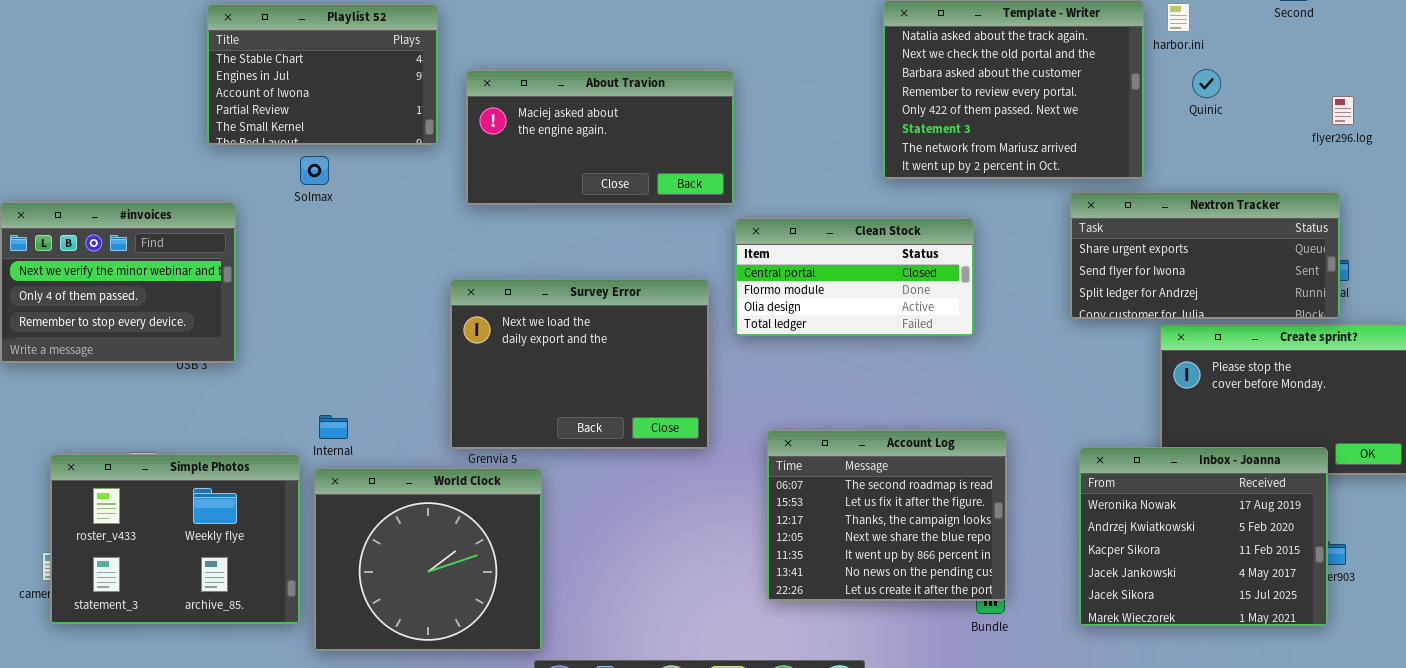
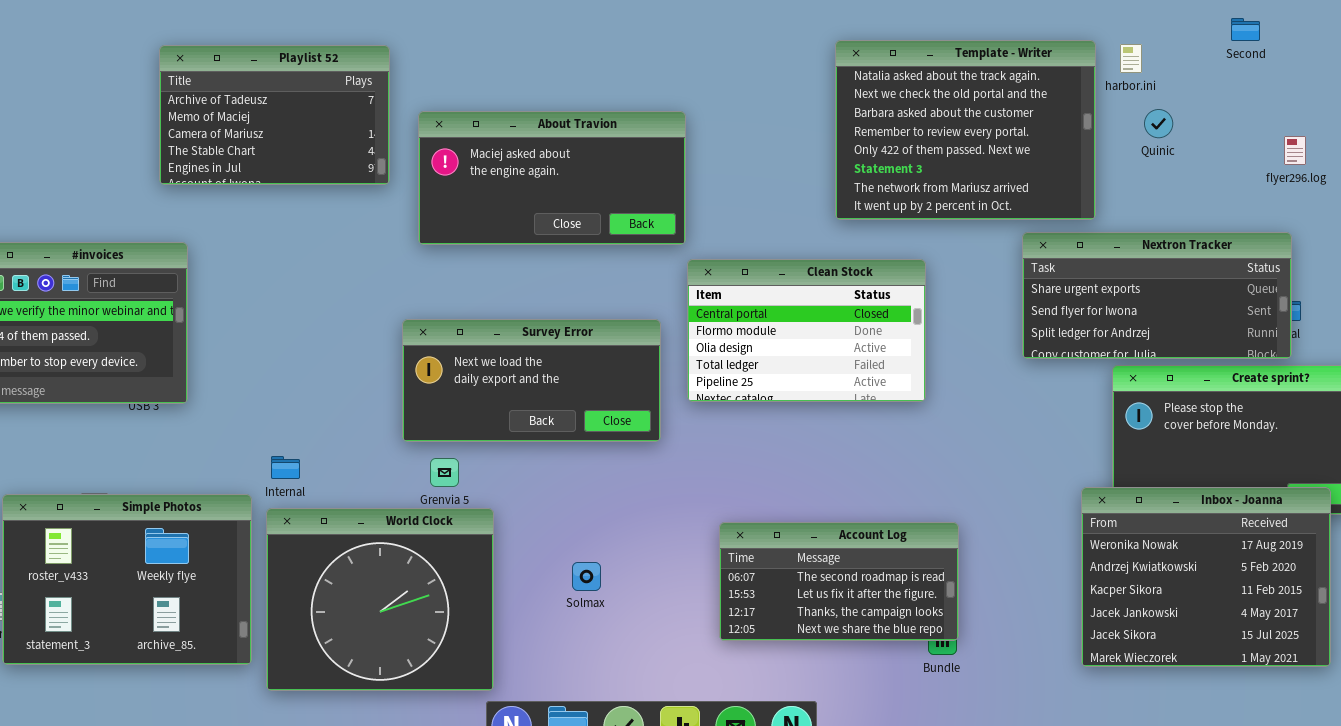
Playlist 52: [207,4,438,145] -> [159,45,390,185], scrolled up 3 rows
Solmax: [300,156,329,185] -> [572,562,601,591], moved
Clean Stock: [735,218,974,336] -> [687,259,926,402], resized
Survey Error: [450,279,709,449] -> [402,319,661,442], resized
Account Log: [767,430,1007,601] -> [719,522,959,641], resized
Inbox - Joanna: [1079,447,1328,626] -> [1081,487,1331,667], moved

